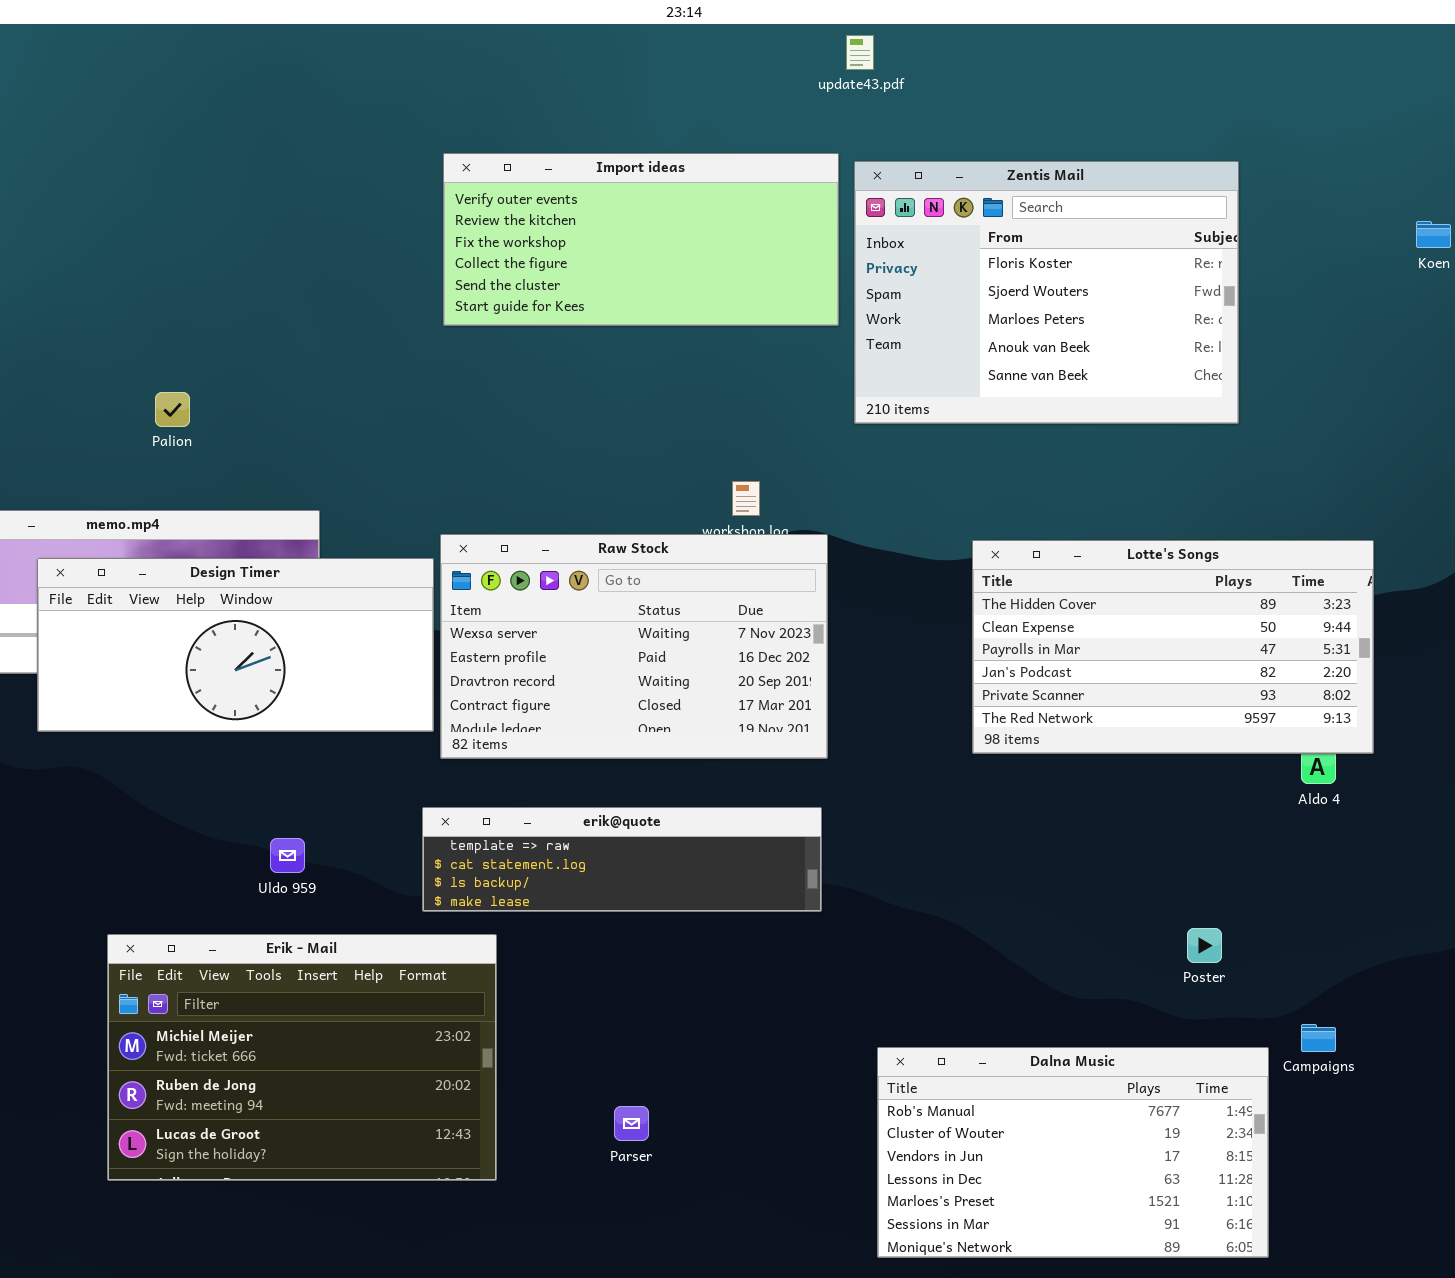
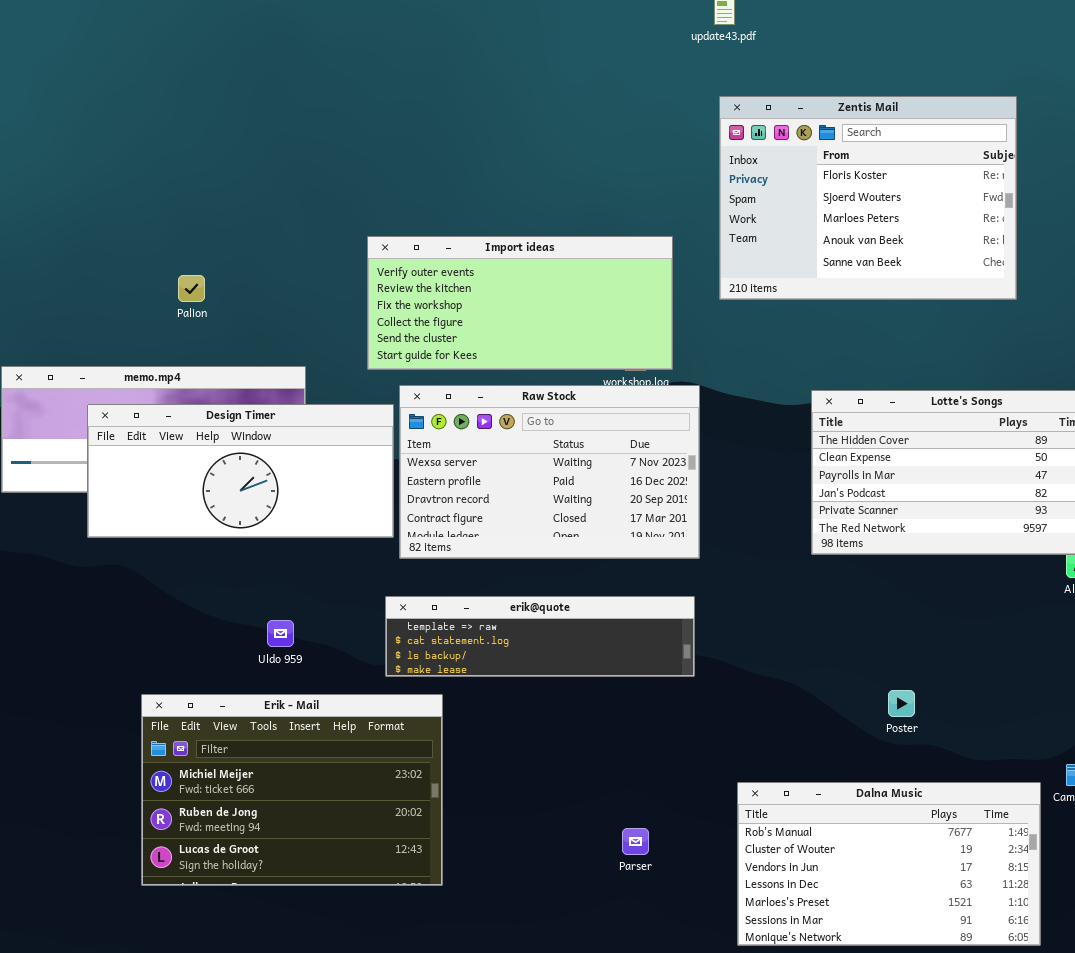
Import ideas: [443,153,839,326] -> [367,236,673,370], moved
Poster: [1187,928,1222,963] -> [888,690,915,717], moved
Parser: [614,1106,649,1141] -> [622,828,649,855], moved

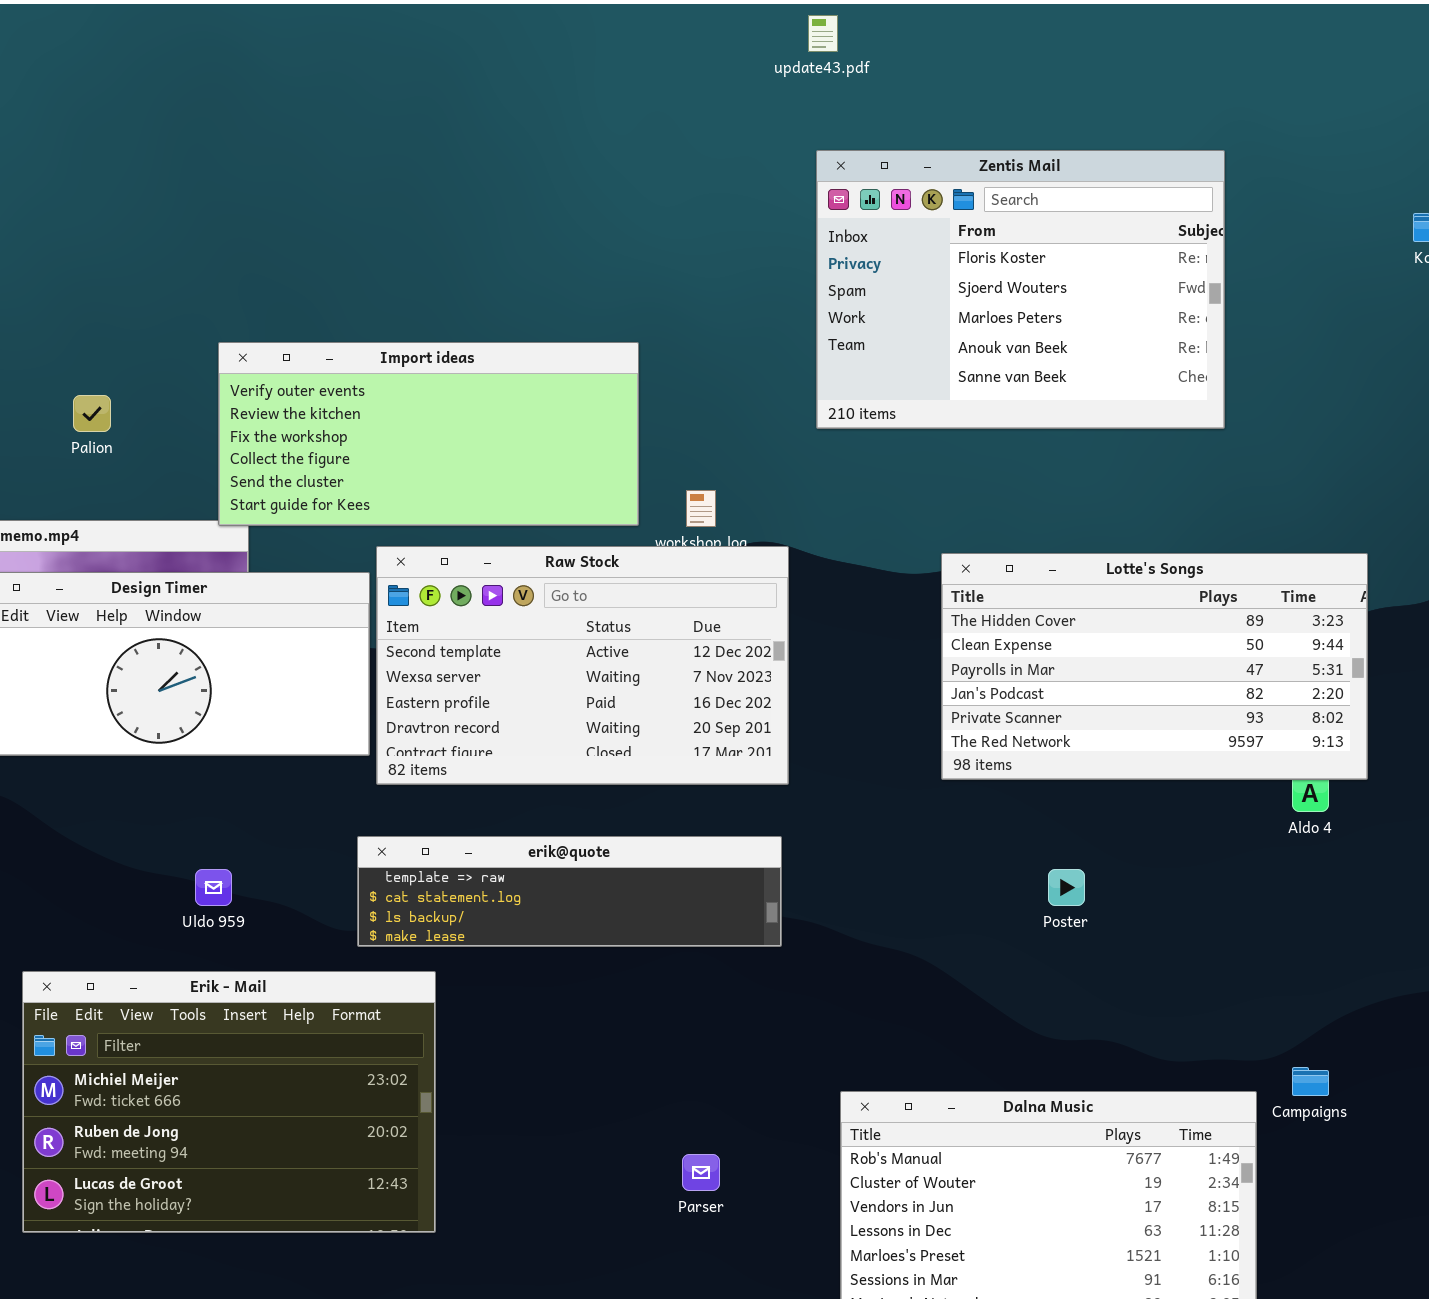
Import ideas: [367,236,673,370] -> [218,342,639,526], moved
Raw Stock: [399,385,700,559] -> [376,546,789,785], scrolled up 1 row
Poster: [888,690,915,717] -> [1048,869,1085,906], moved

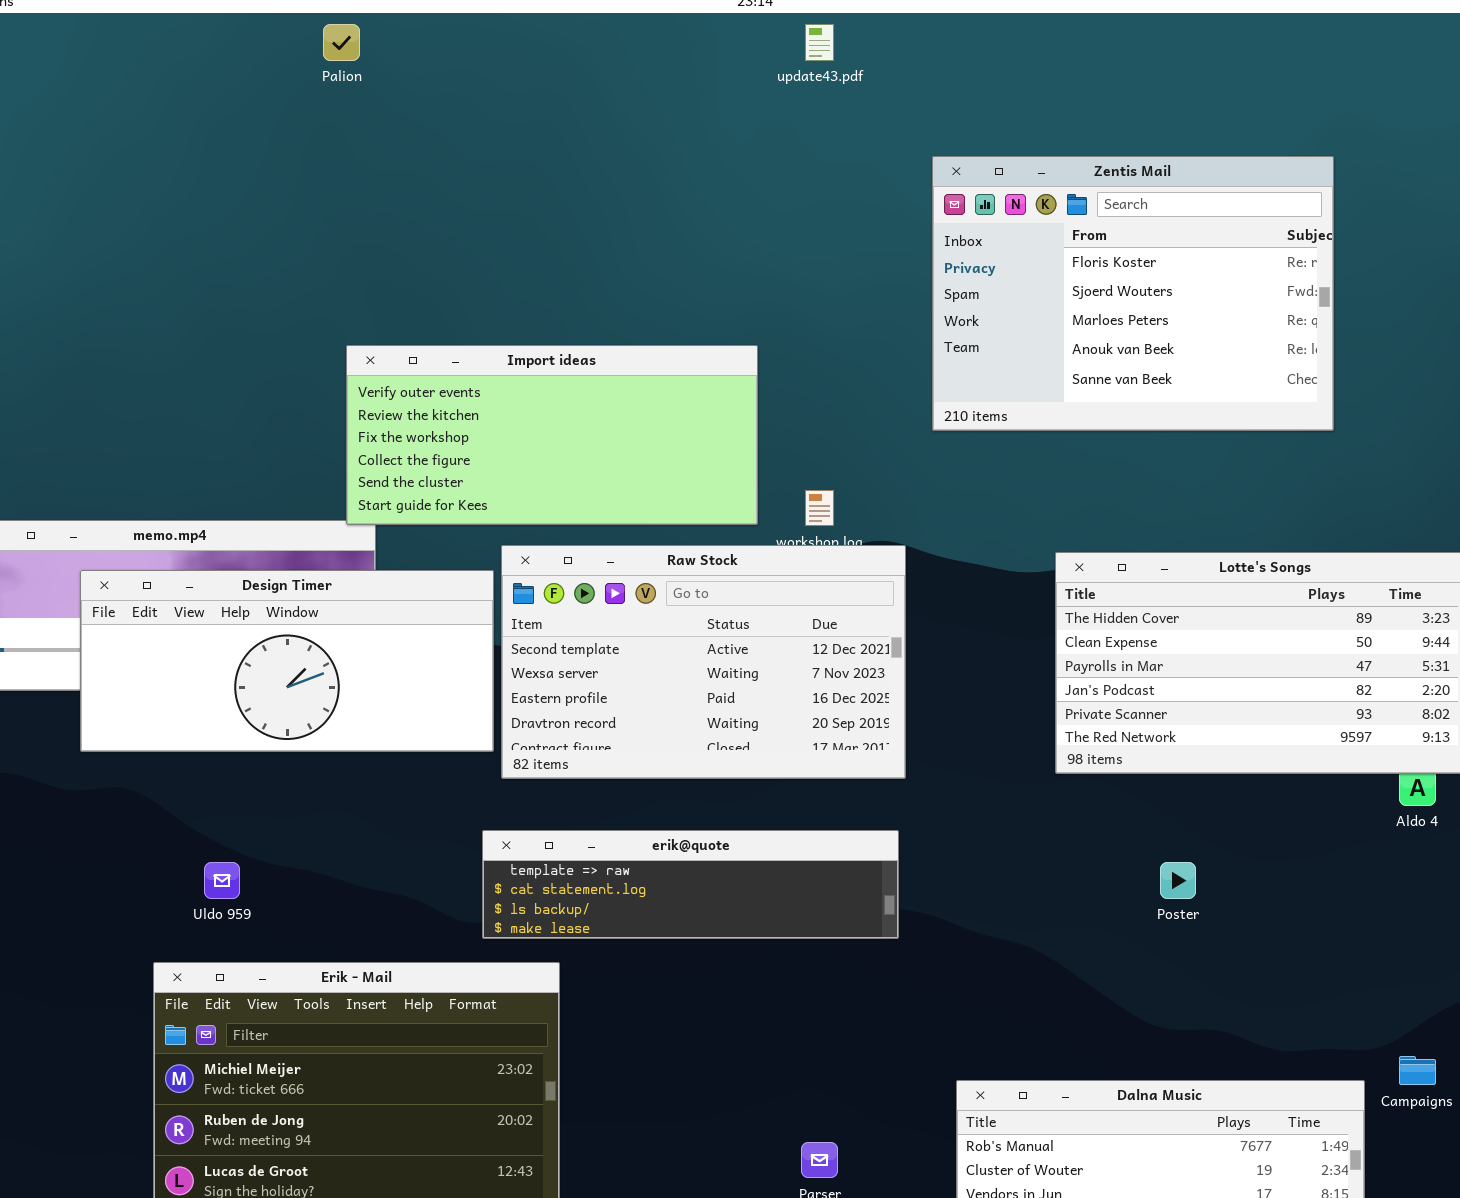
update43.pdf: [808,15,838,52] -> [805,24,834,61], moved
Palion: [73,395,111,432] -> [323,24,360,61], moved
Uldo 959: [195,869,232,906] -> [204,862,240,899], moved

